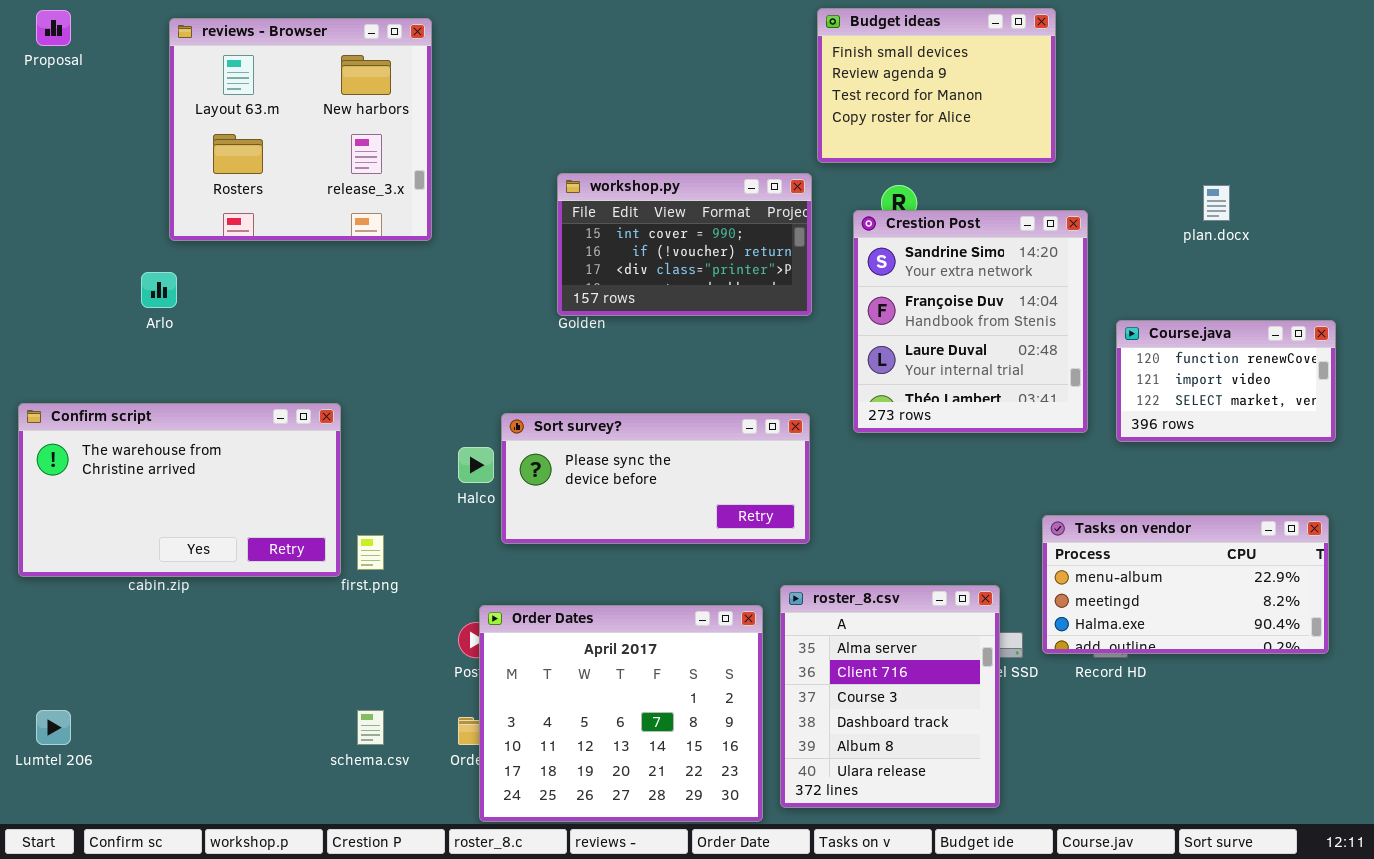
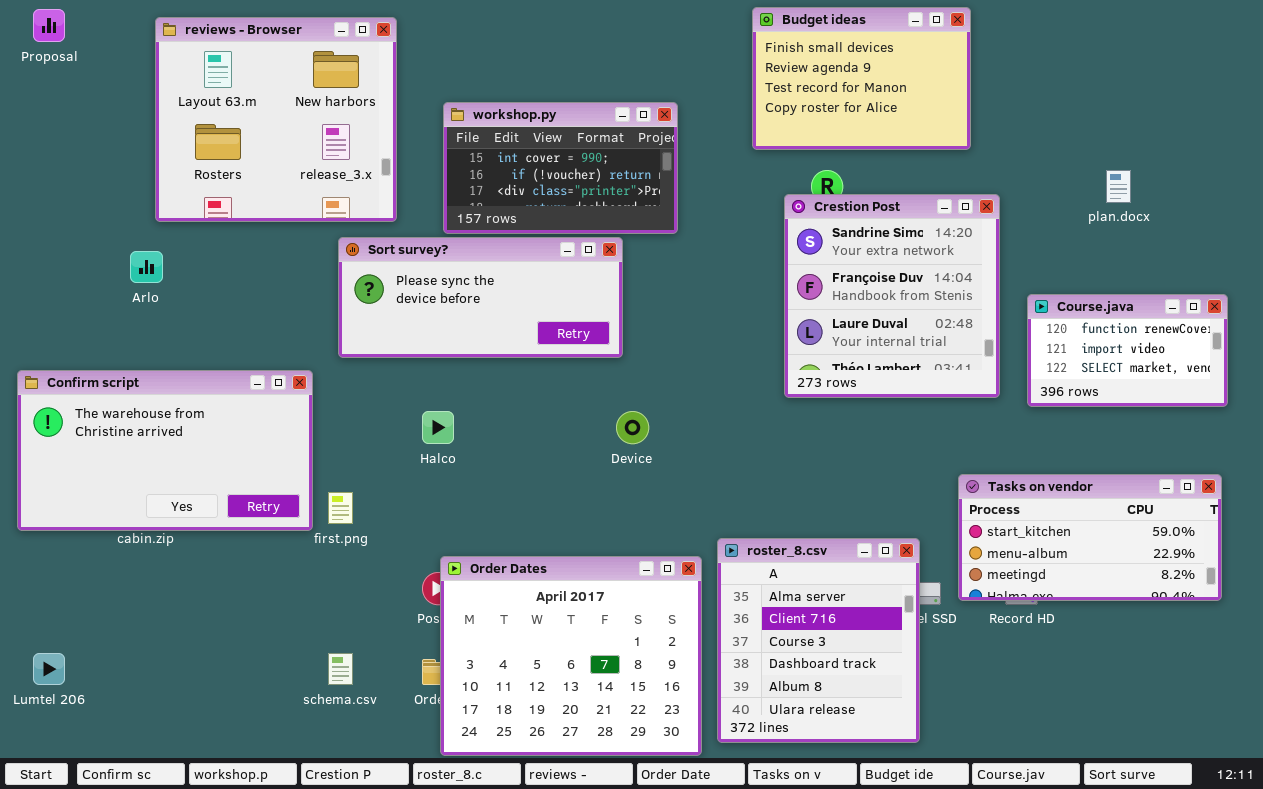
workshop.py: [557,173,812,316] -> [443,102,678,234], moved
Sort survey?: [501,413,810,544] -> [338,237,623,358], moved
Tasks on vendor: [1042,515,1329,654] -> [958,474,1222,601], scrolled up 1 row

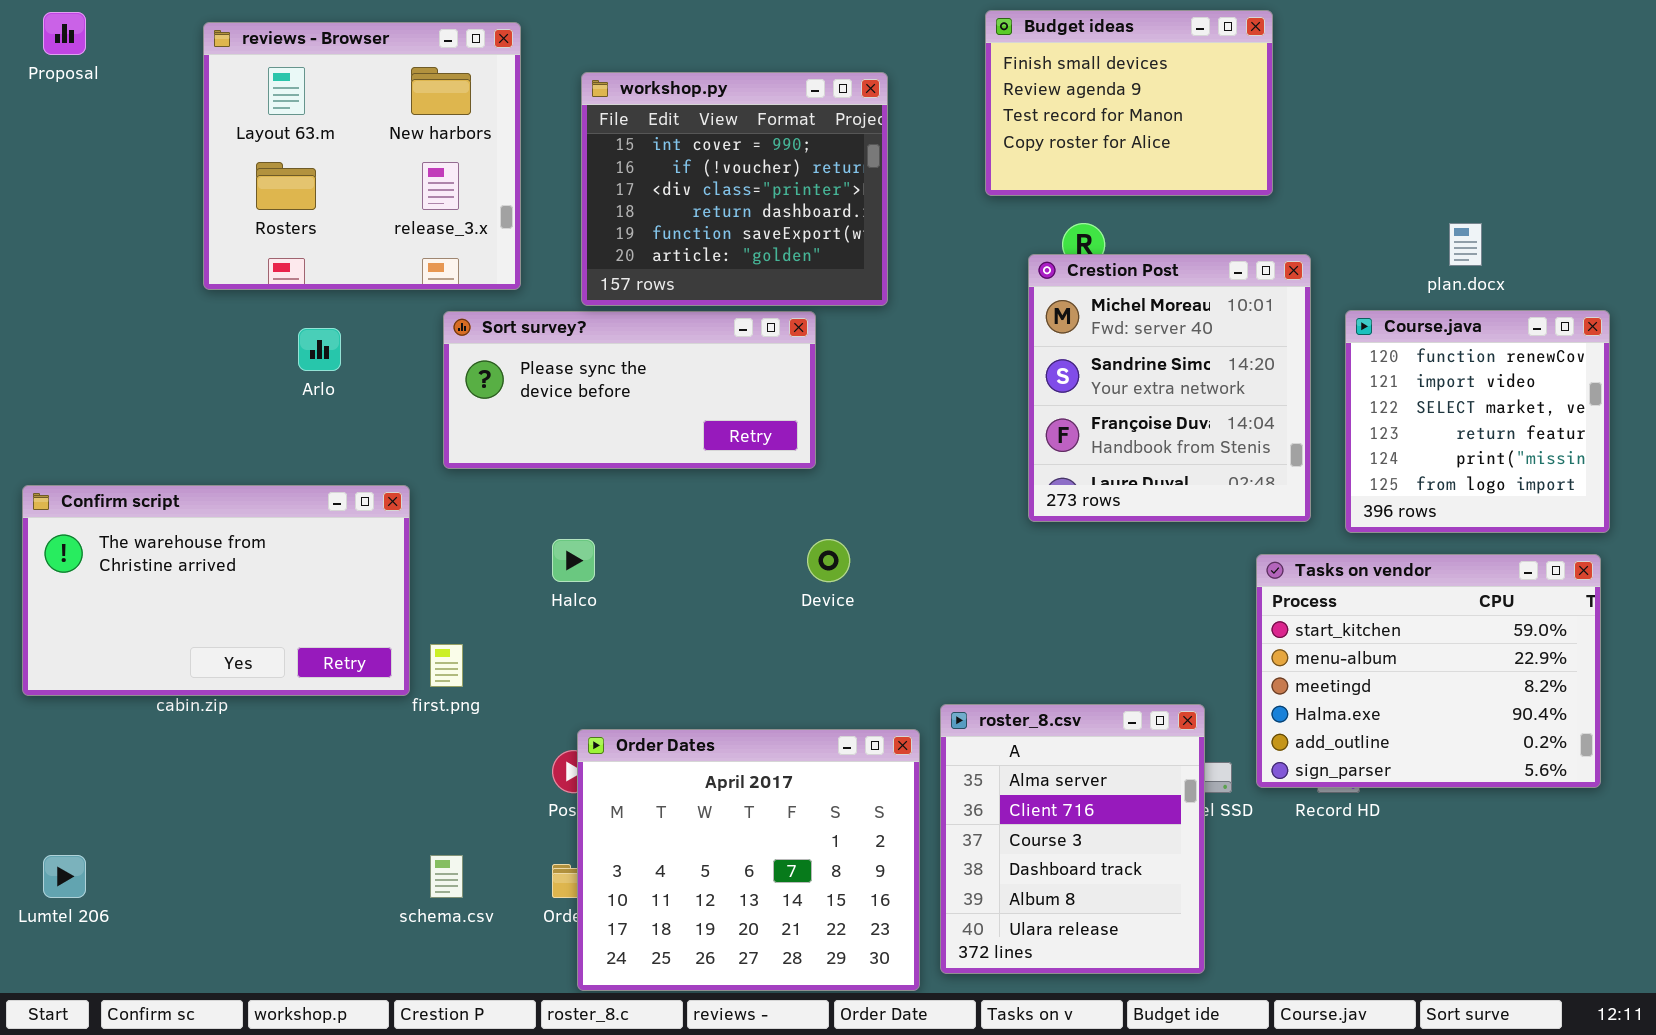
workshop.py: [443,102,678,234] -> [581,72,888,306], resized
Crestion Post: [784,194,1000,398] -> [1028,254,1311,522], scrolled up 1 row
Arlo: [130,251,163,283] -> [298,328,341,371], moved
Course.java: [1027,294,1228,407] -> [1345,310,1610,533], resized
Tasks on vendor: [958,474,1222,601] -> [1256,554,1601,788], resized

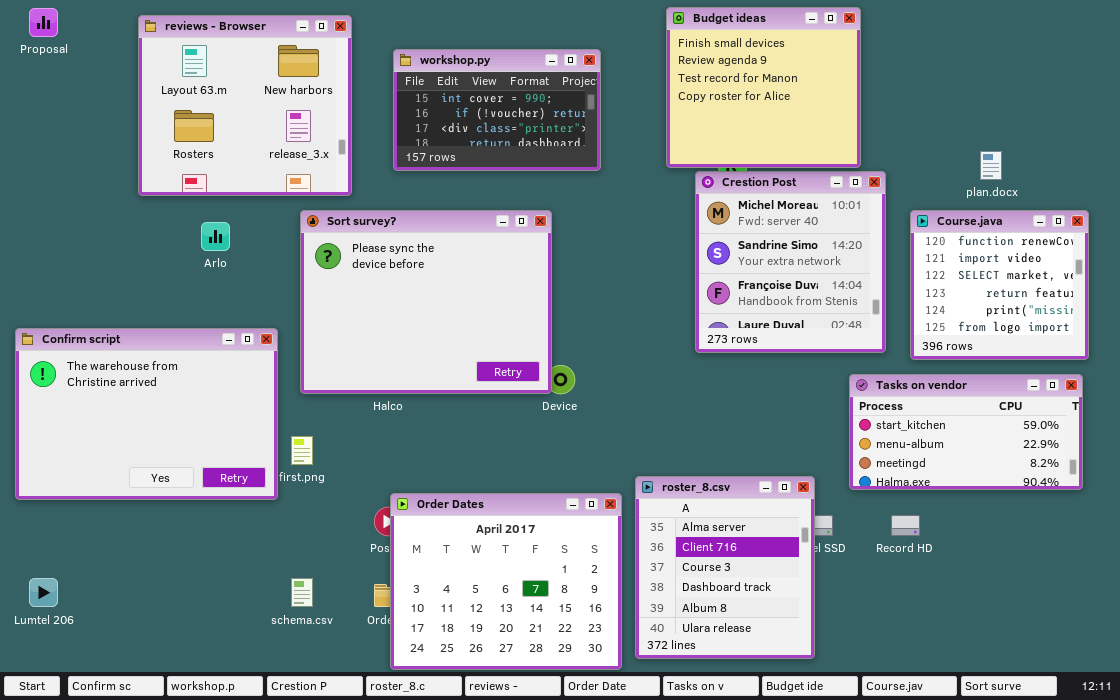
Budget ideas: [985,10,1273,196] -> [666,7,861,168], resized
workshop.py: [581,72,888,306] -> [393,49,601,171], resized
Sort survey?: [443,311,816,469] -> [300,210,552,394], resized
Confirm script: [22,485,410,696] -> [15,328,278,500], resized
Tasks on vendor: [1256,554,1601,788] -> [849,374,1083,490], resized

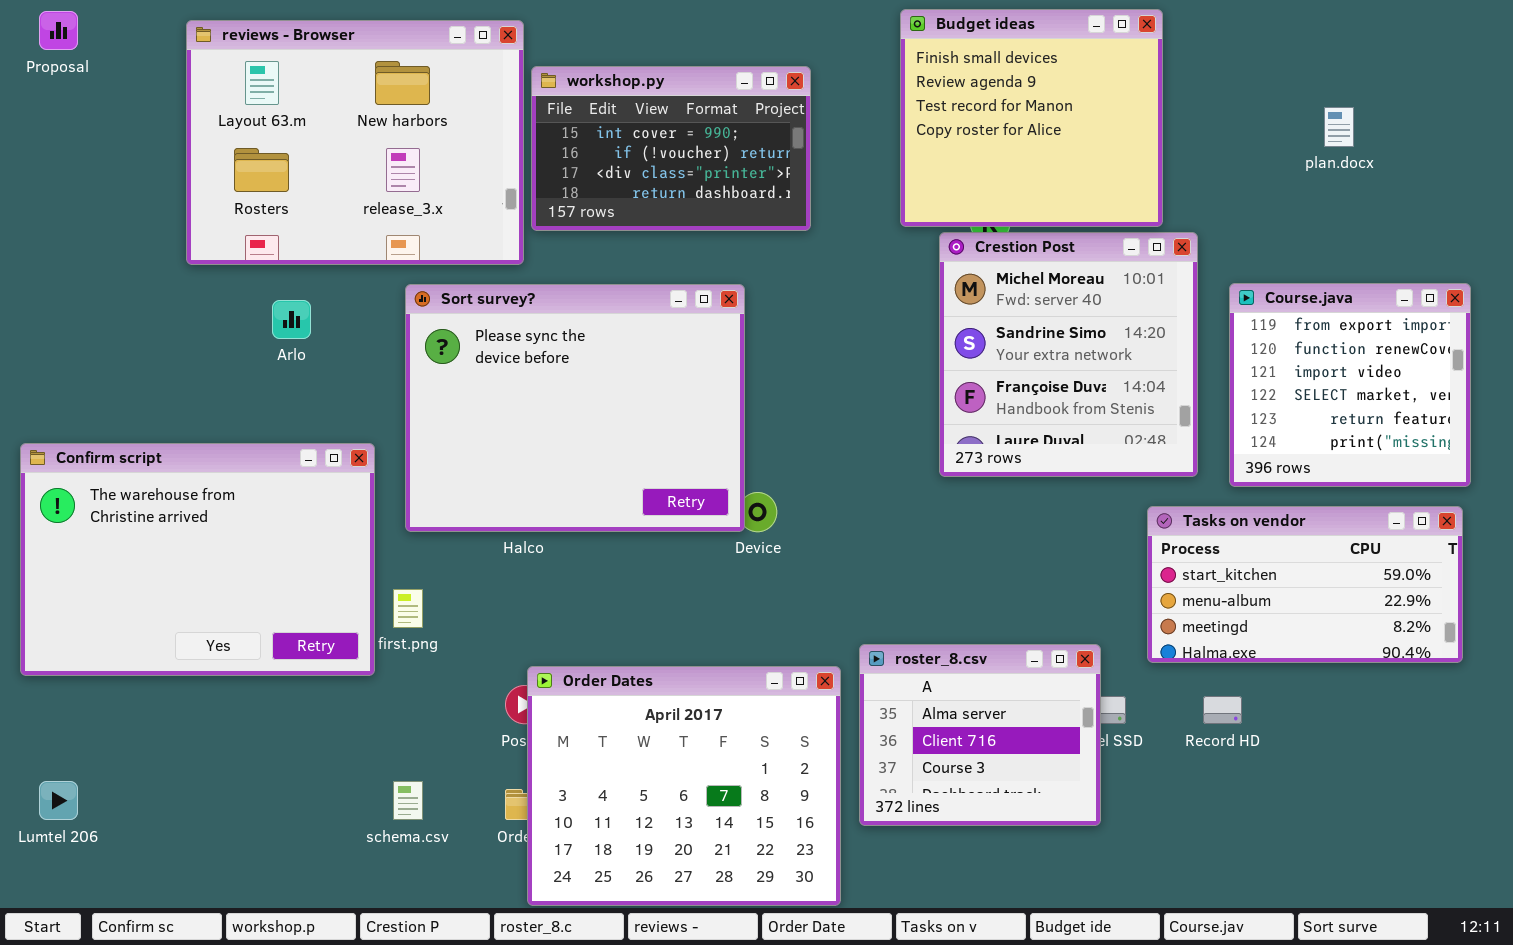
reviews - Browser: [138,15,352,196] -> [186,20,524,265], resized
plan.docx: [980,151,1002,180] -> [1324,107,1354,147], moved
Course.java: [910,210,1089,360] -> [1229,283,1471,487], scrolled up 1 row
roster_8.csv: [635,476,815,659] -> [859,644,1101,826], resized

